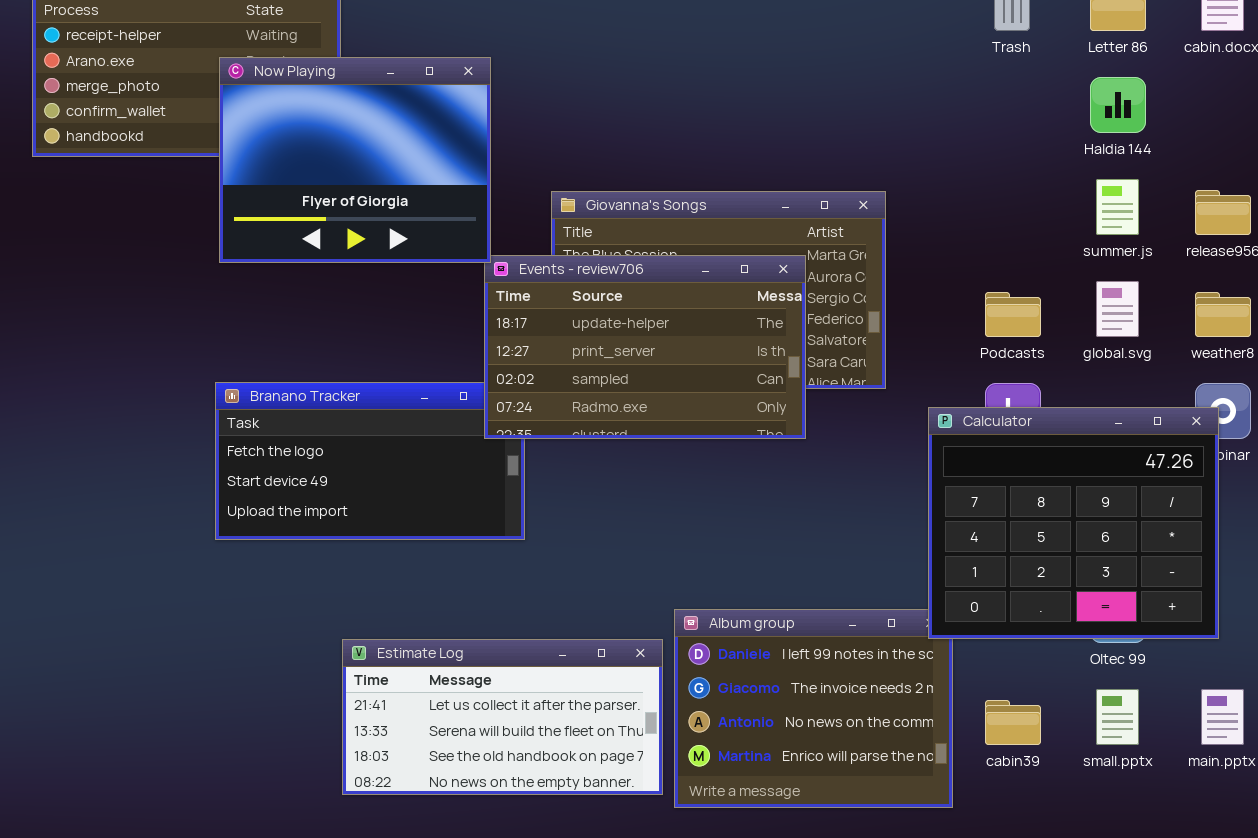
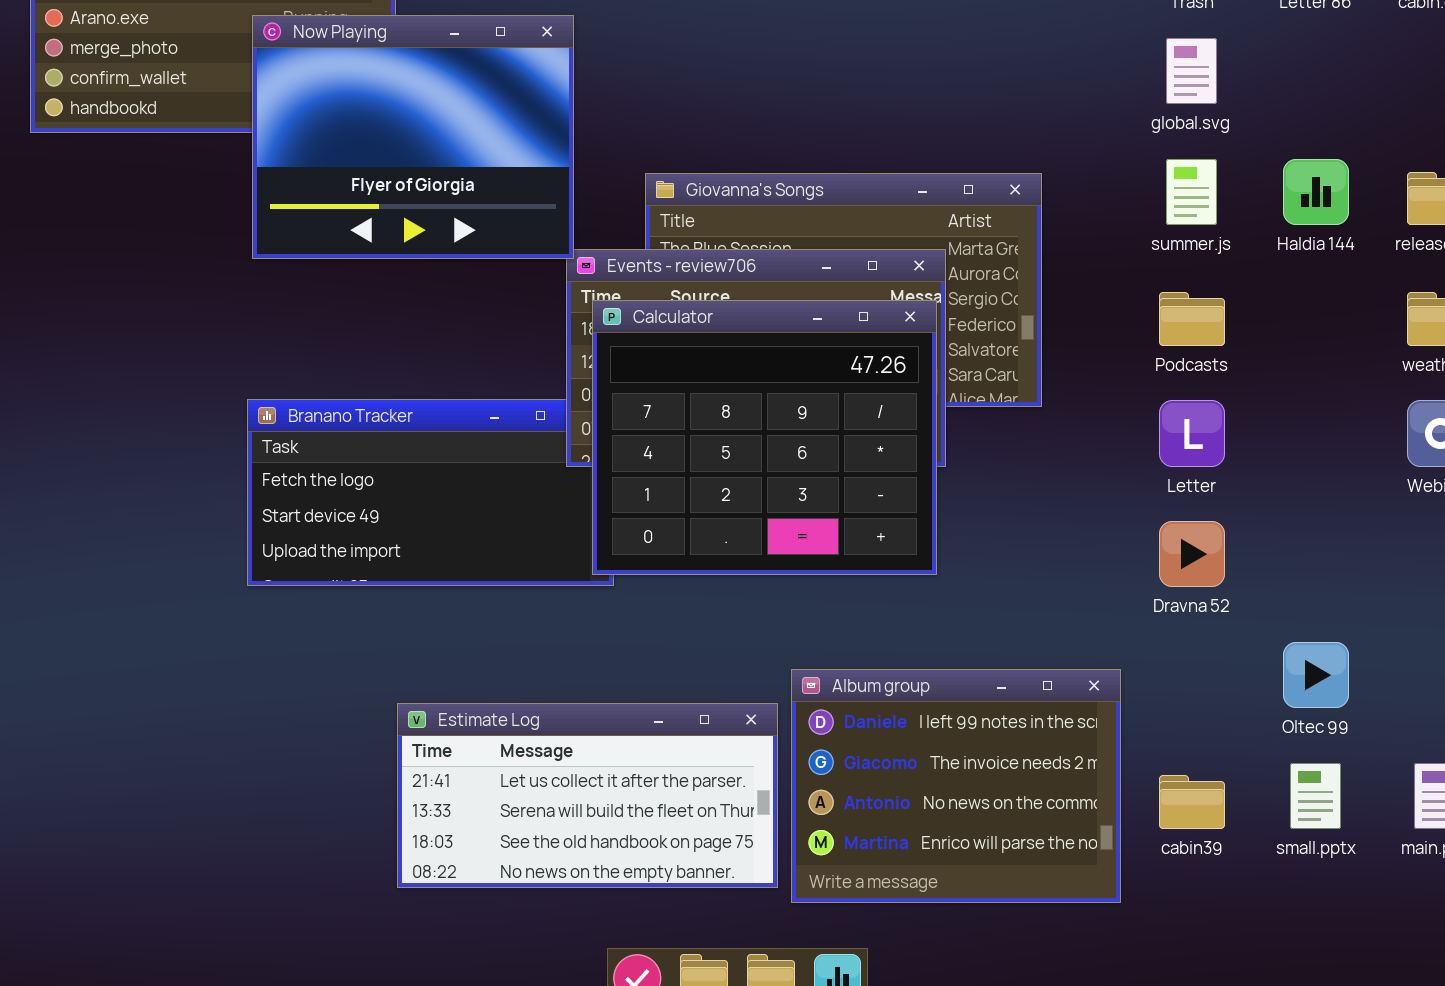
Haldia 144: [1090,77,1146,133] -> [1283,159,1349,225], moved
summer.js: [1096,179,1139,235] -> [1166,159,1217,225], moved
global.svg: [1096,281,1139,337] -> [1166,38,1217,104], moved
Calculator: [928,407,1219,639] -> [592,300,937,575], moved

